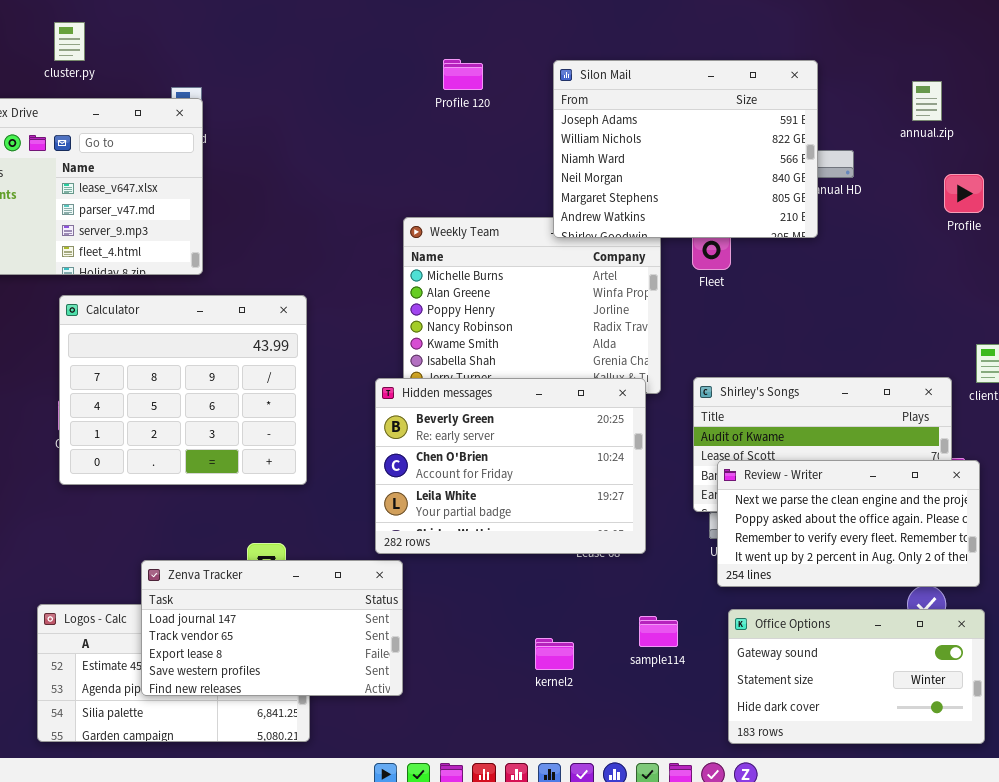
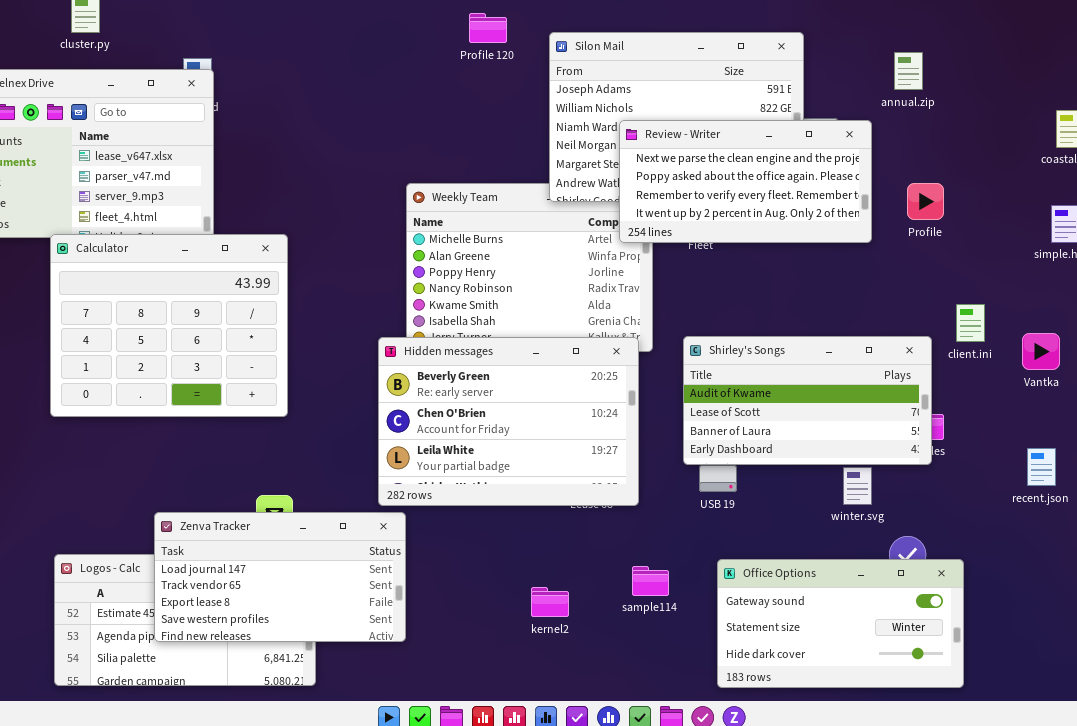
Profile 120: [443,59,483,90] -> [469,13,507,43], moved
Profile: [944,174,984,213] -> [907,183,944,220], moved
Calculator: [59,295,307,485] -> [50,234,288,417], moved
Review - Writer: [717,460,980,587] -> [619,120,872,243], moved

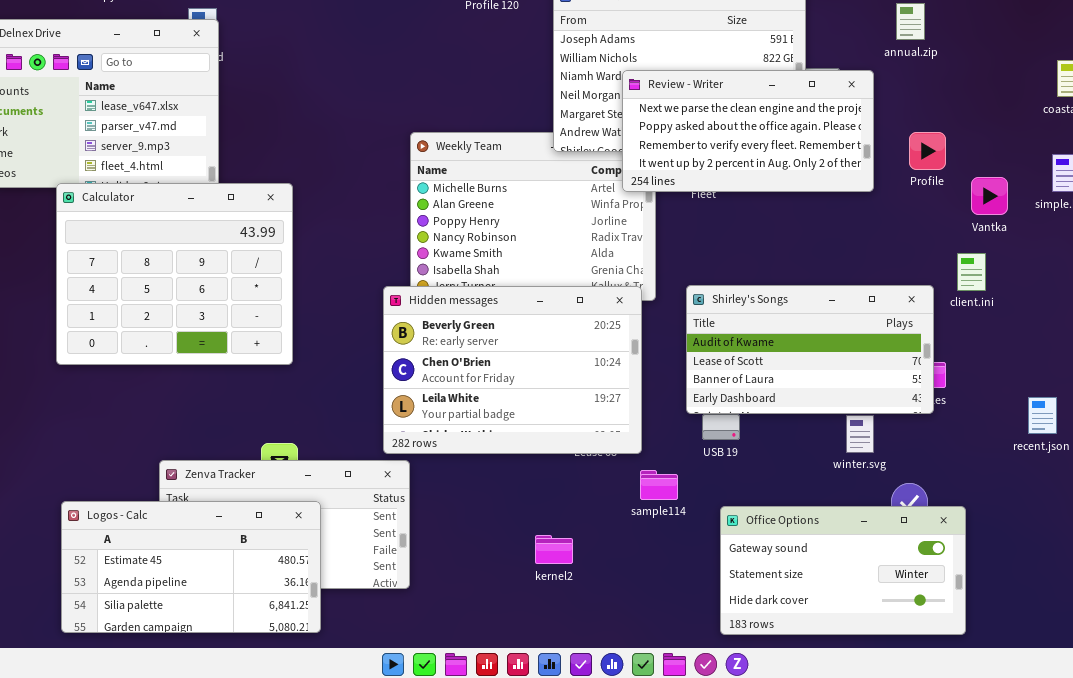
Vantka: [1022,333,1060,370] -> [971,177,1008,215], moved
Logos - Calc: [54,554,316,686] -> [61,501,321,633], raised
sample114: [632,566,669,596] -> [640,470,678,500], moved

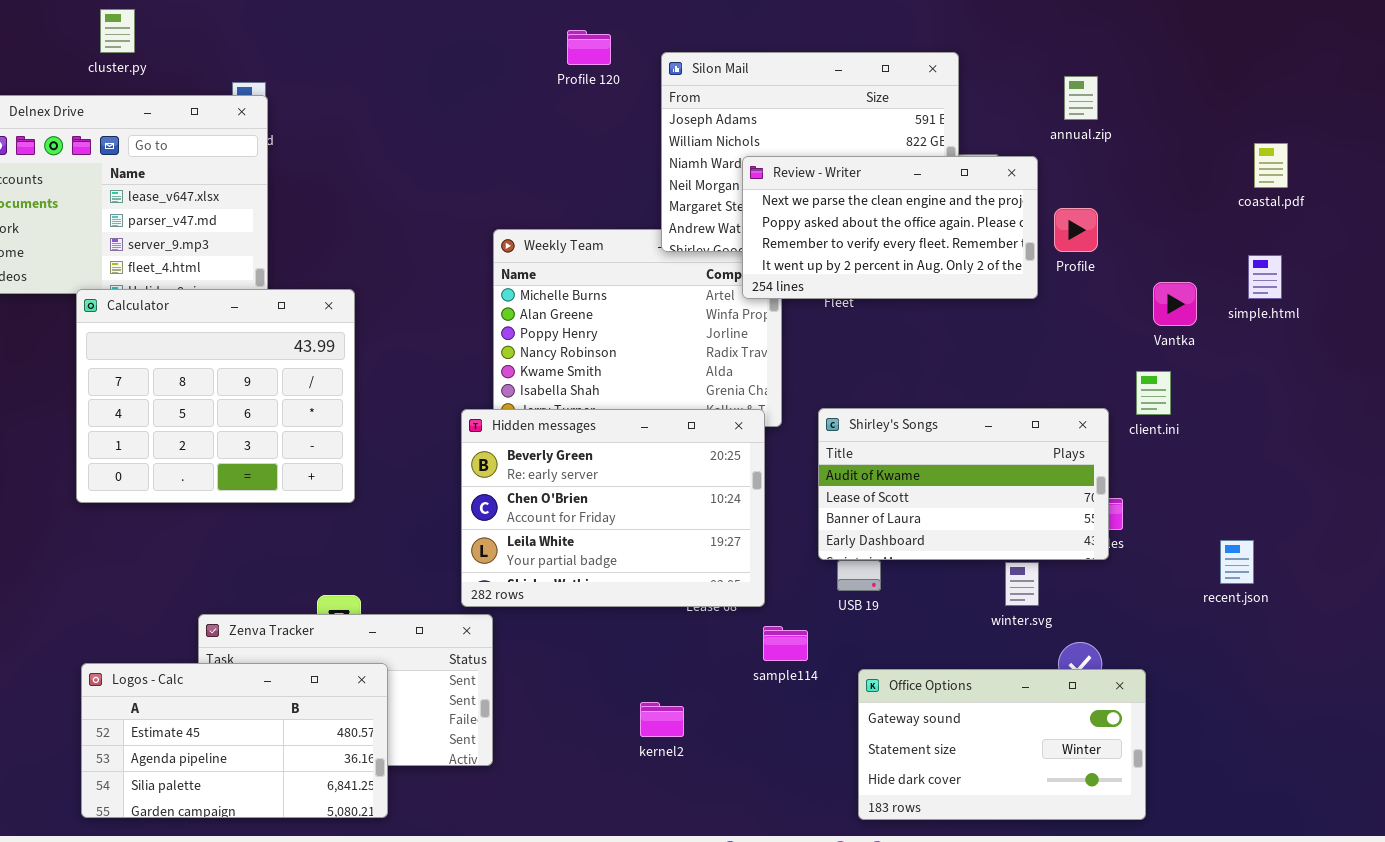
Profile: [909,132,946,170] -> [1054,208,1098,252], moved

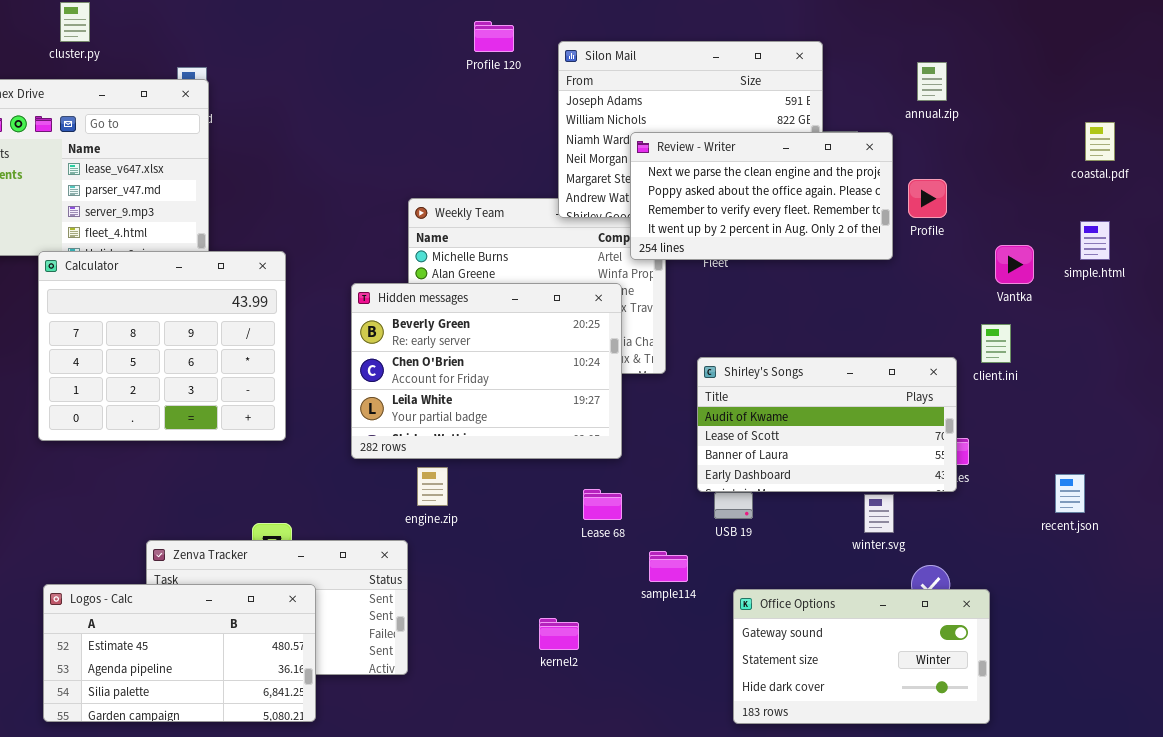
Hidden messages: [461,409,765,607] -> [351,283,622,459], moved

